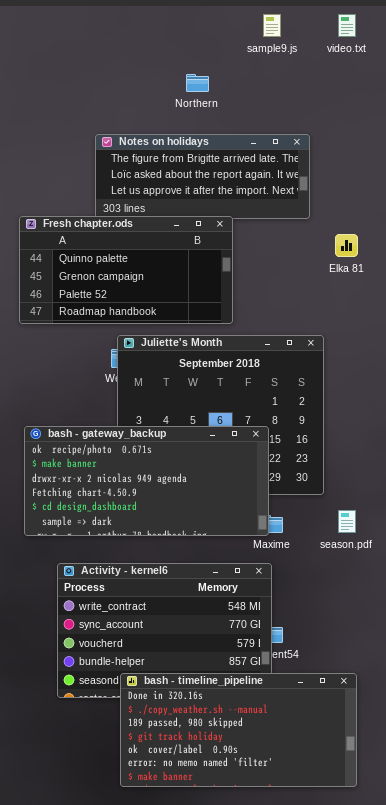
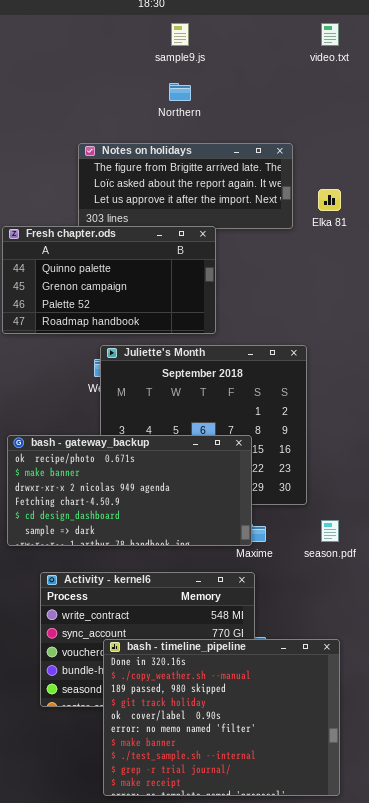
sample9.js: [263,14,281,37] -> [171,23,189,46], moved
Elka 81: [335,234,358,257] -> [318,189,341,211], moved
bash - timeline_pipeline: [120,673,357,787] -> [103,639,340,796], resized

